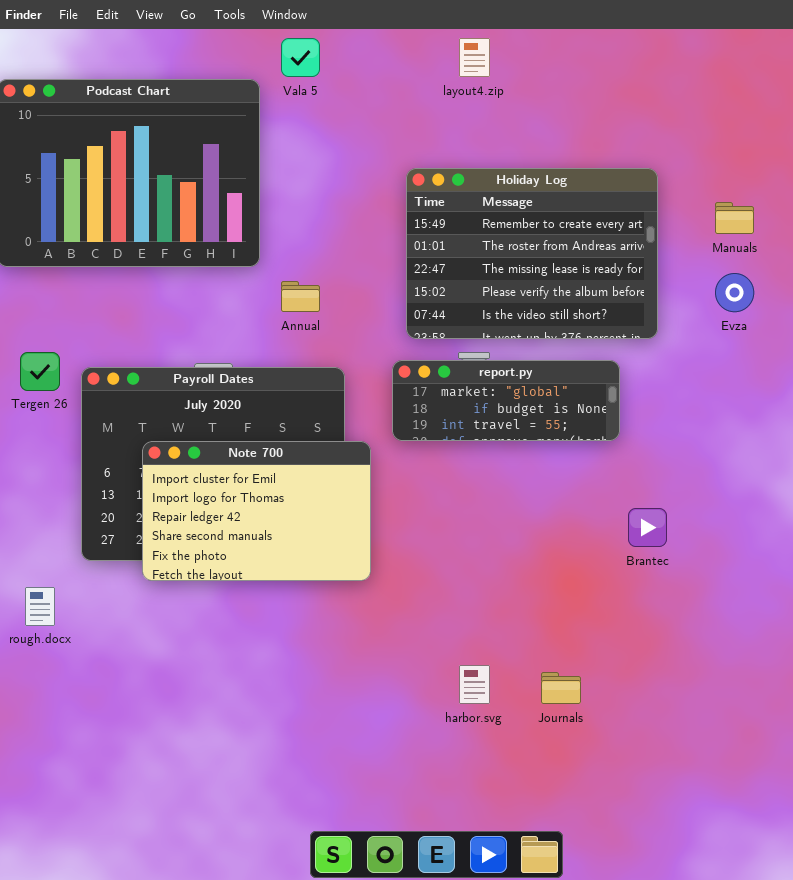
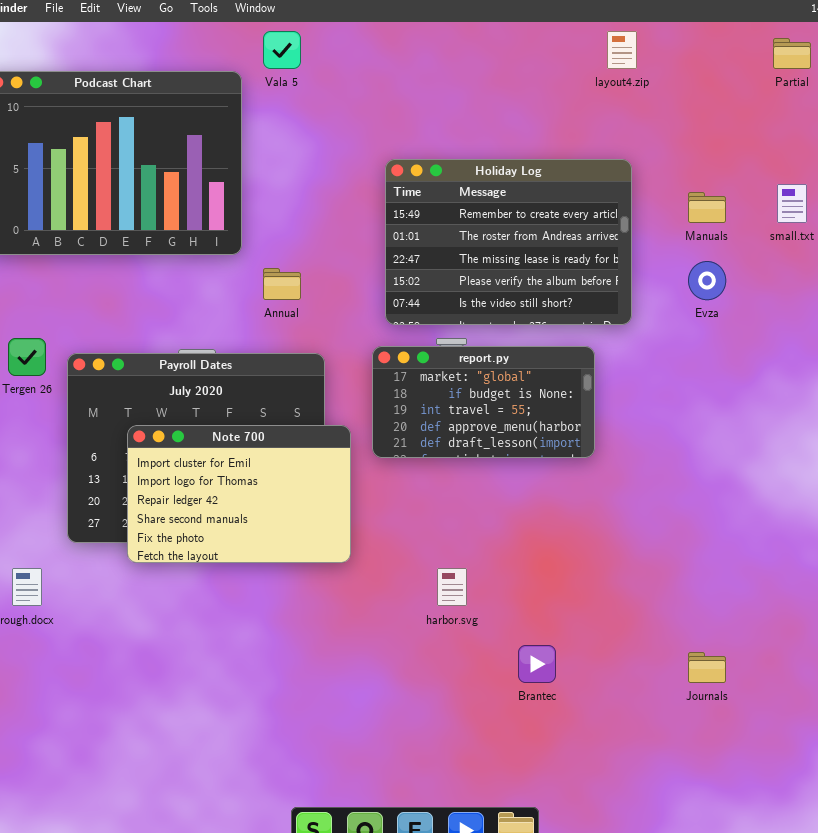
layout4.zip: [459,38,490,77] -> [607,31,637,69], moved
report.py: [392,360,620,441] -> [372,346,595,458], resized
Brantec: [628,508,667,547] -> [518,645,556,683], moved
harbor.svg: [459,665,490,704] -> [437,568,467,606], moved
Journals: [541,672,581,704] -> [688,652,726,683], moved

